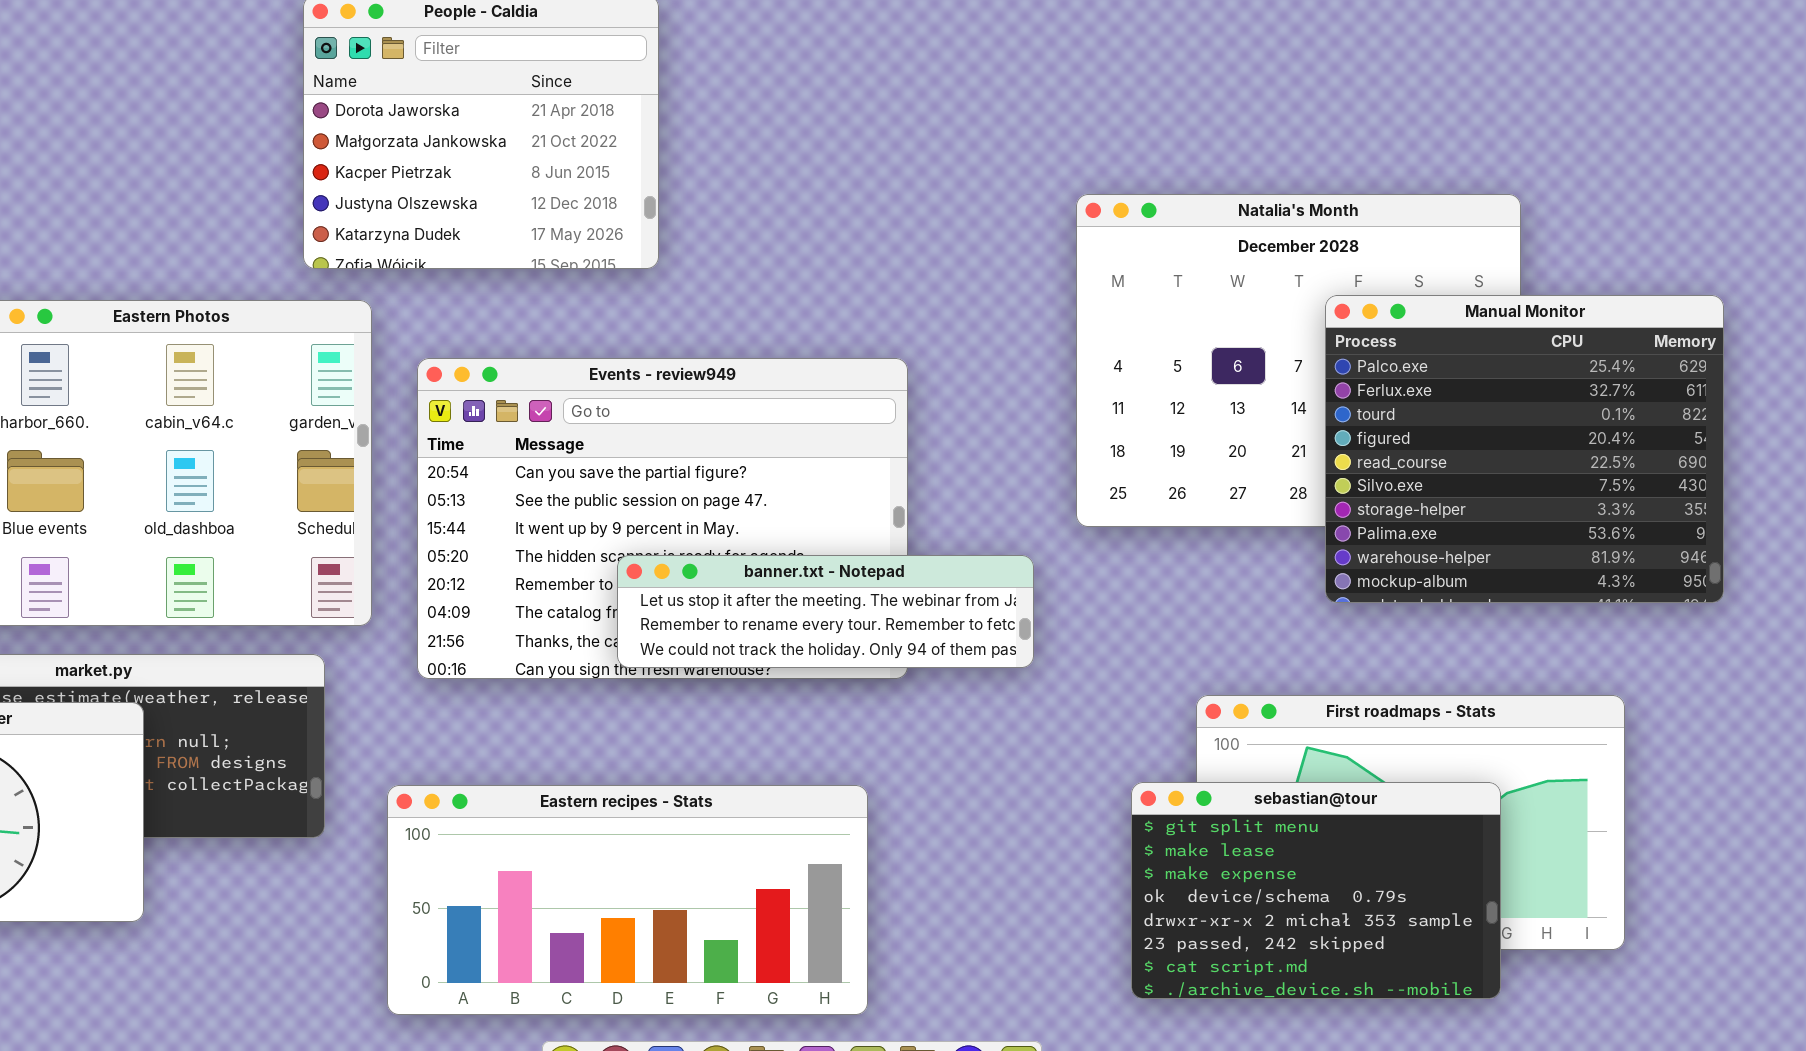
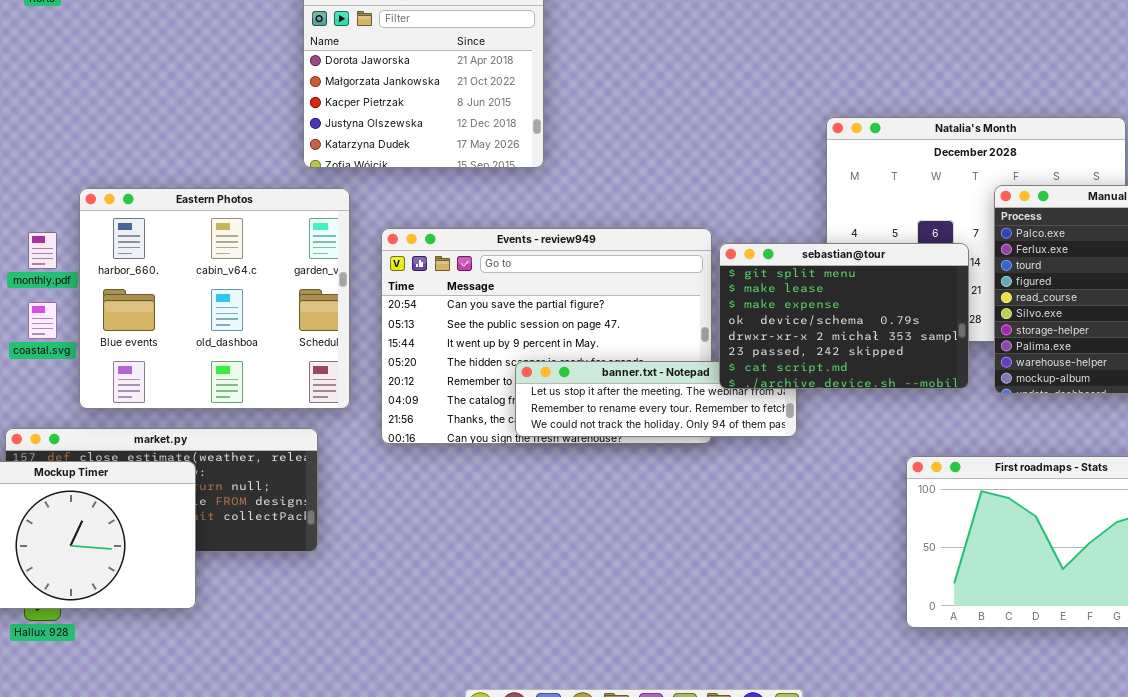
sebastian@tour: [1131,782,1501,999] -> [719,243,969,389], moved
Eastern recipes - Stats: [387,785,868,1015] -> none, closed

